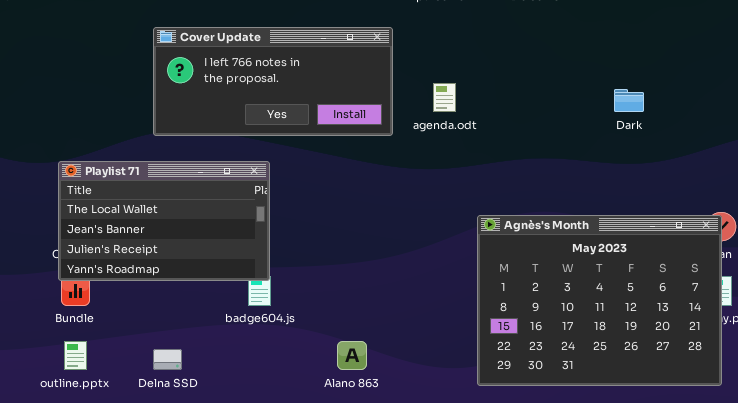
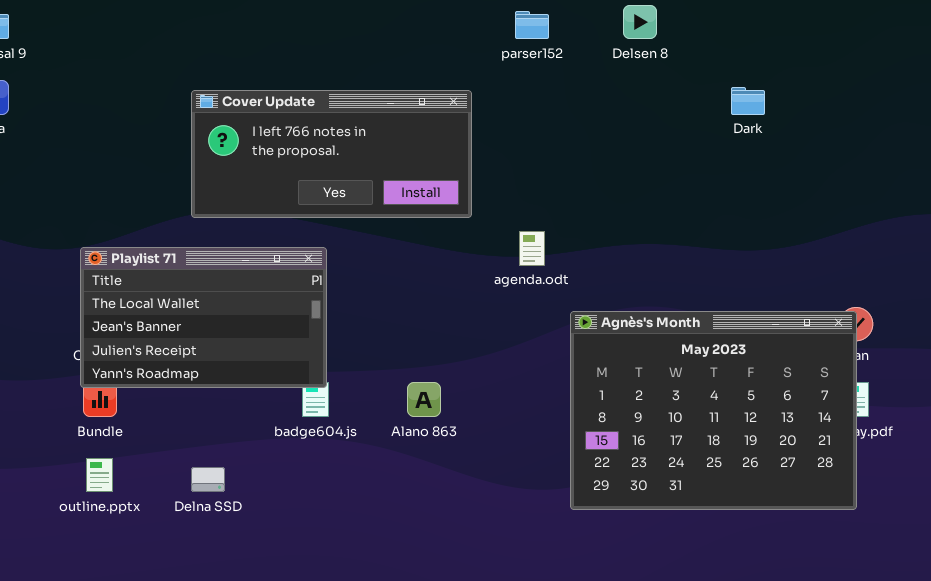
agenda.odt: [433,83,456,112] -> [519,231,545,266], moved
Dark: [614,89,644,112] -> [731,87,765,115], moved
Alano 863: [337,341,367,370] -> [407,382,441,417], moved

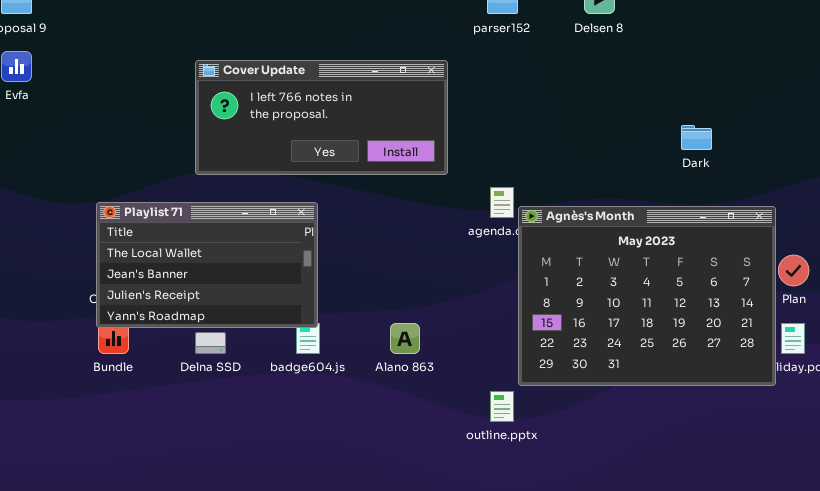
Dark: [731,87,765,115] -> [681,125,712,150], moved
Agnès's Month: [570,311,857,510] -> [518,206,776,386], moved
outline.pptx: [86,458,113,492] -> [490,391,514,422], moved
Delna SSD: [191,467,225,492] -> [195,332,226,354], moved

